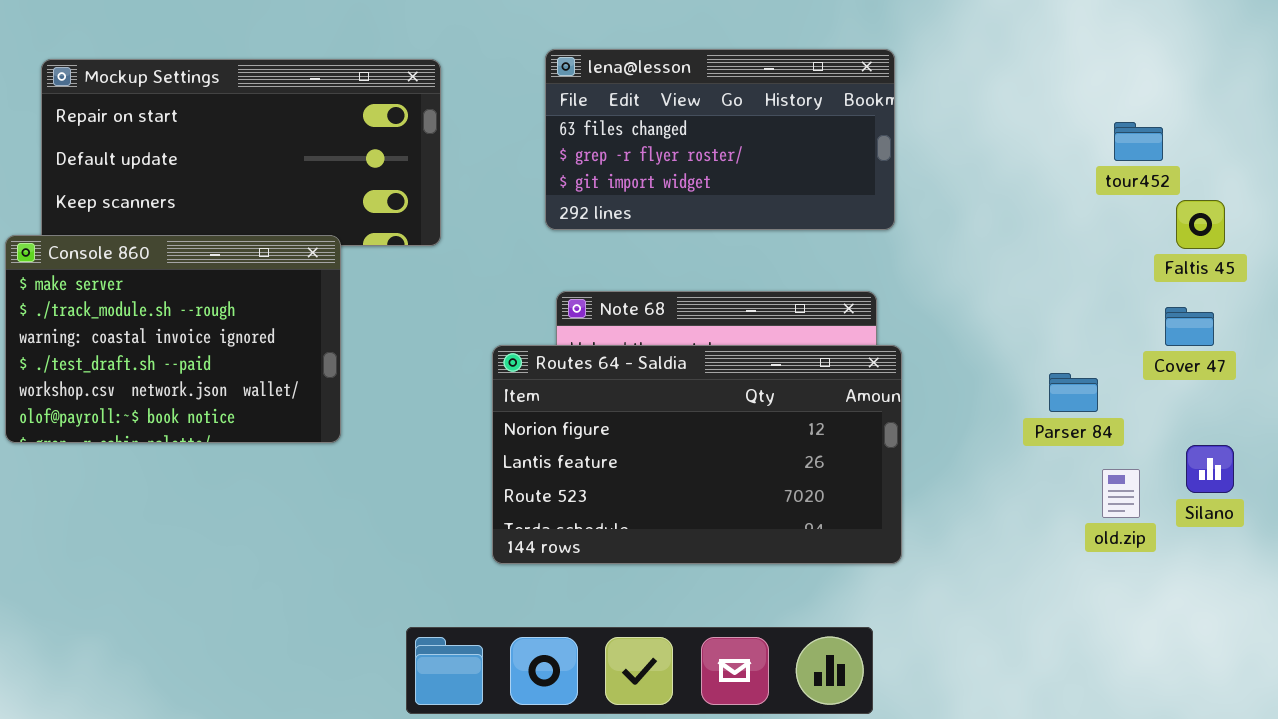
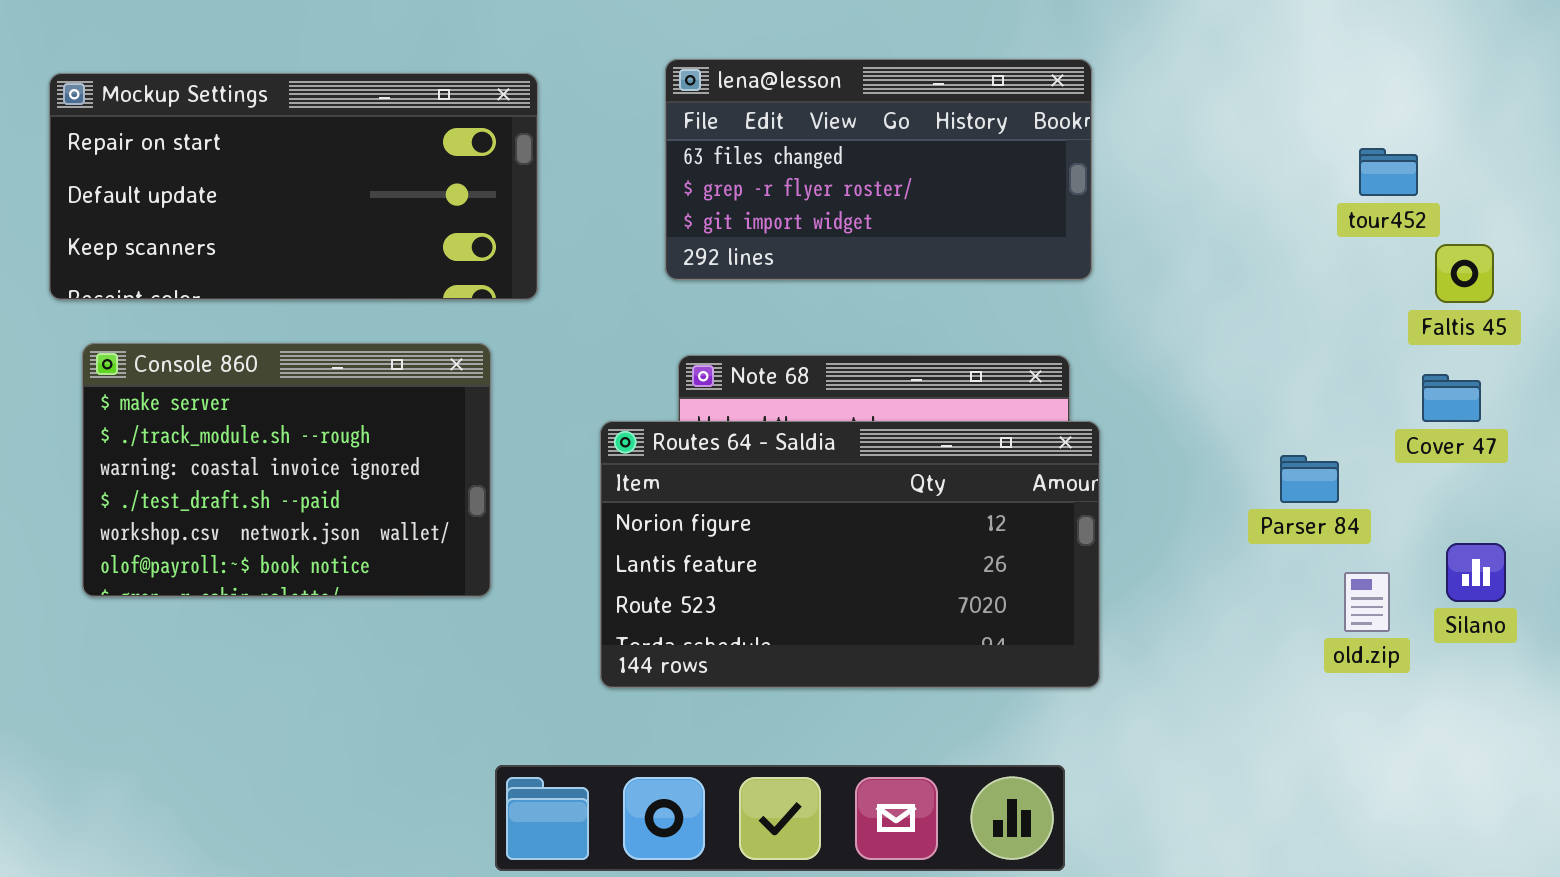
Console 860: [5,235,341,443] -> [82,343,491,597], moved

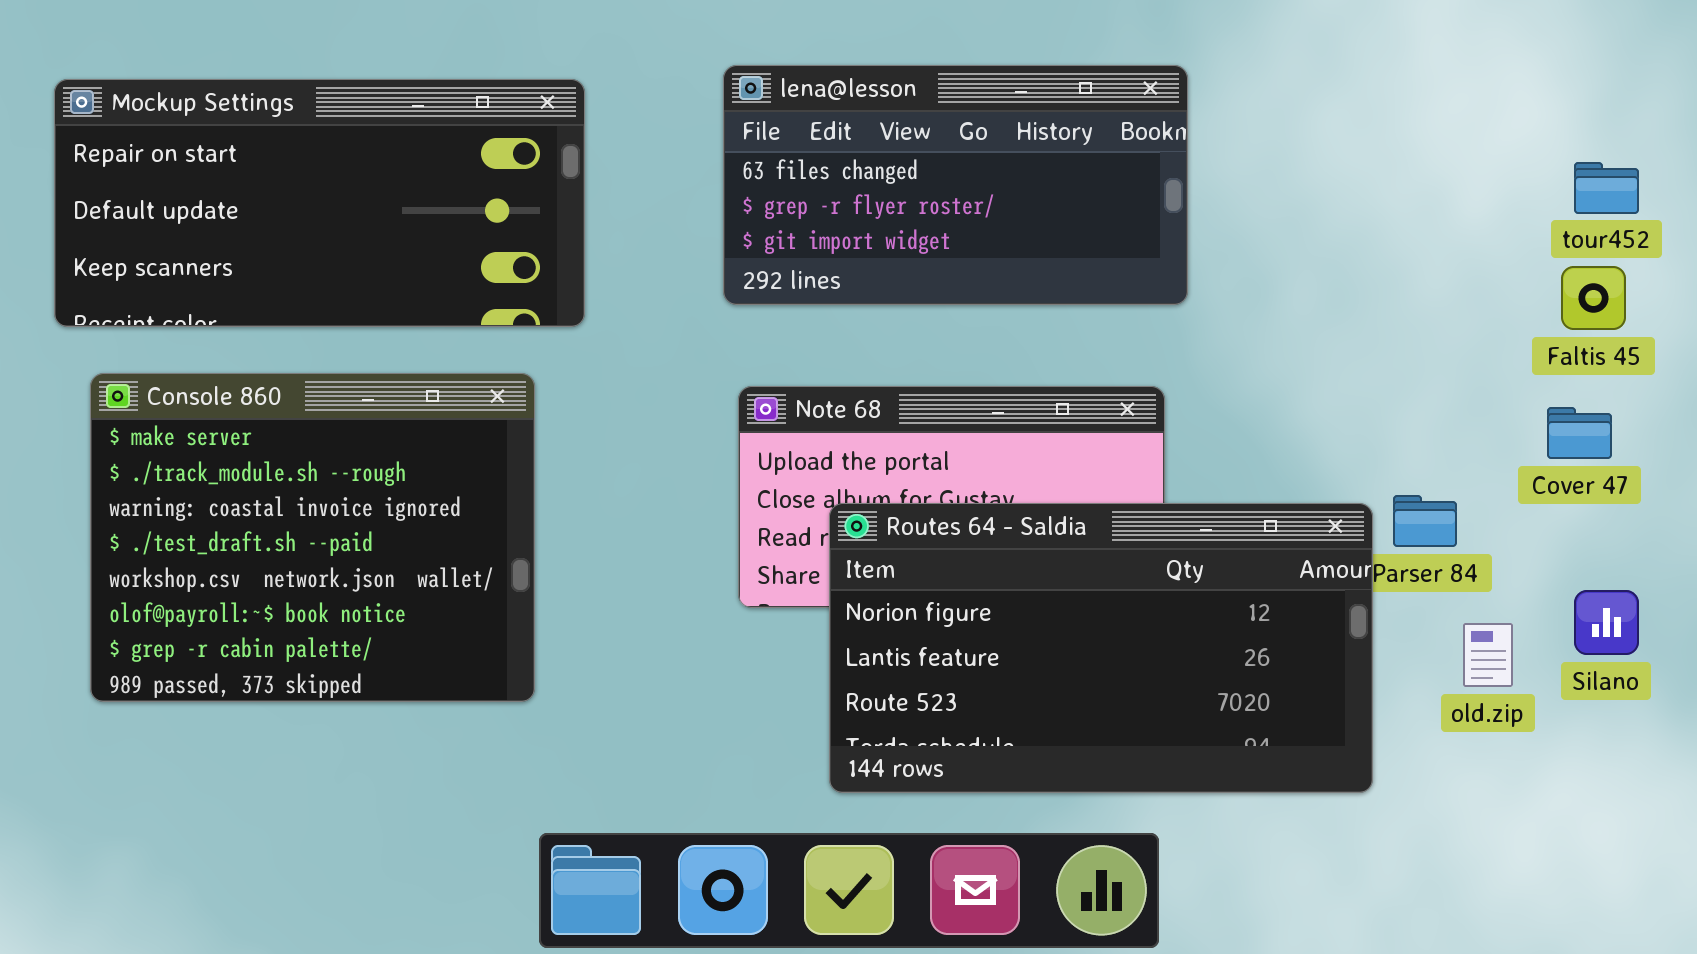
tour452: [1359,148,1418,196] -> [1574,162,1639,214], moved
Console 860: [82,343,491,597] -> [90,373,535,702], resized
Routes 64 - Saldia: [600,421,1100,688] -> [829,503,1373,793], moved

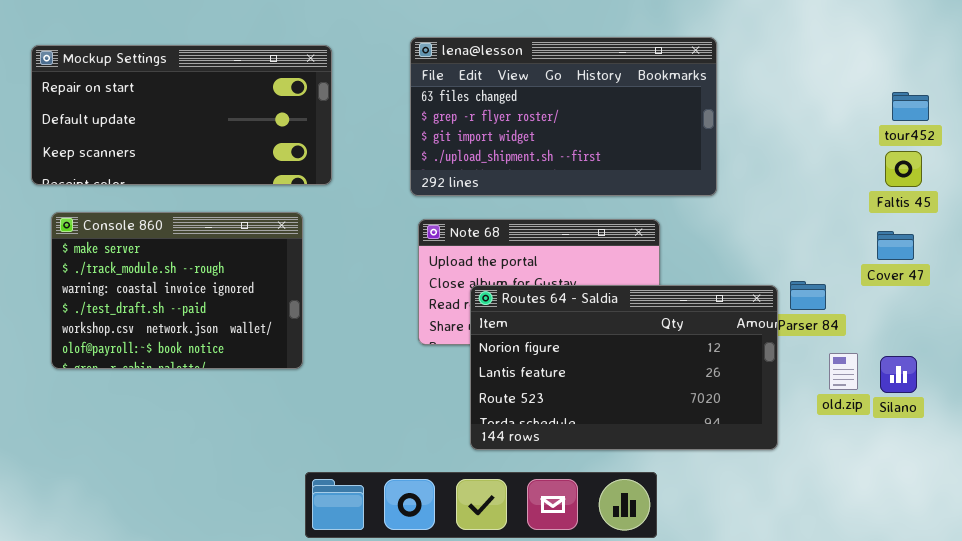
lena@lesson: [723,65,1188,305] -> [410,37,717,196], resized
Console 860: [90,373,535,702] -> [51,212,303,369], resized
Silano: [1574,590,1639,655] -> [880,356,917,393], moved

